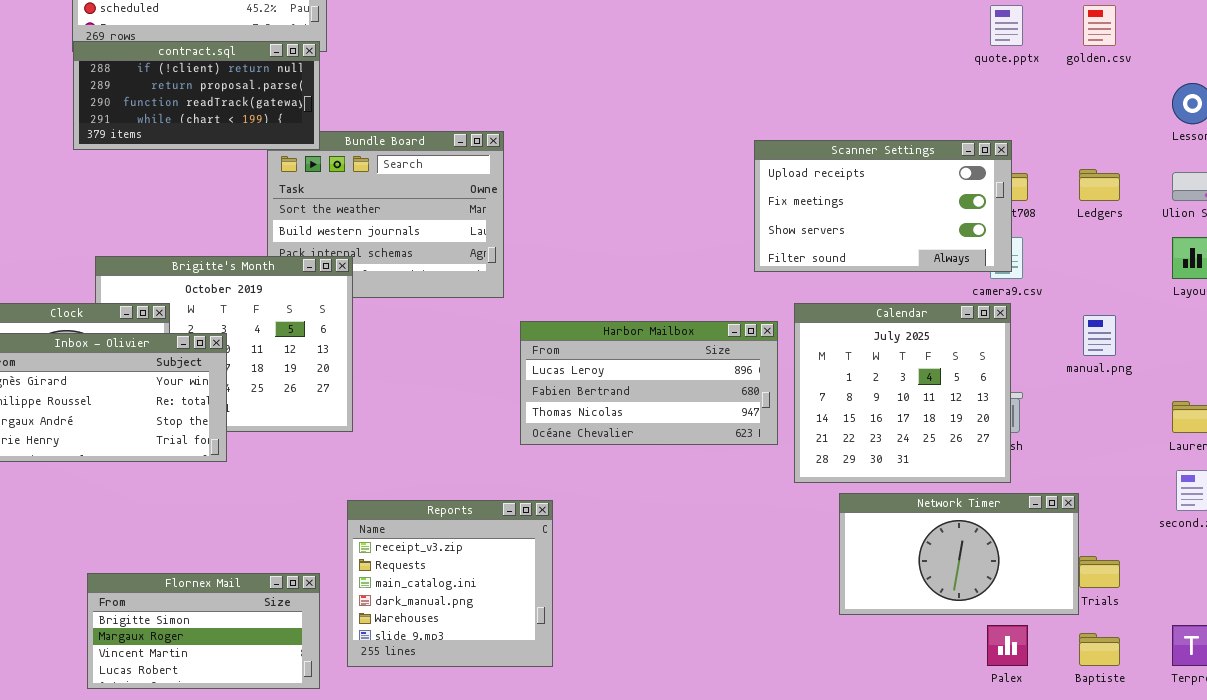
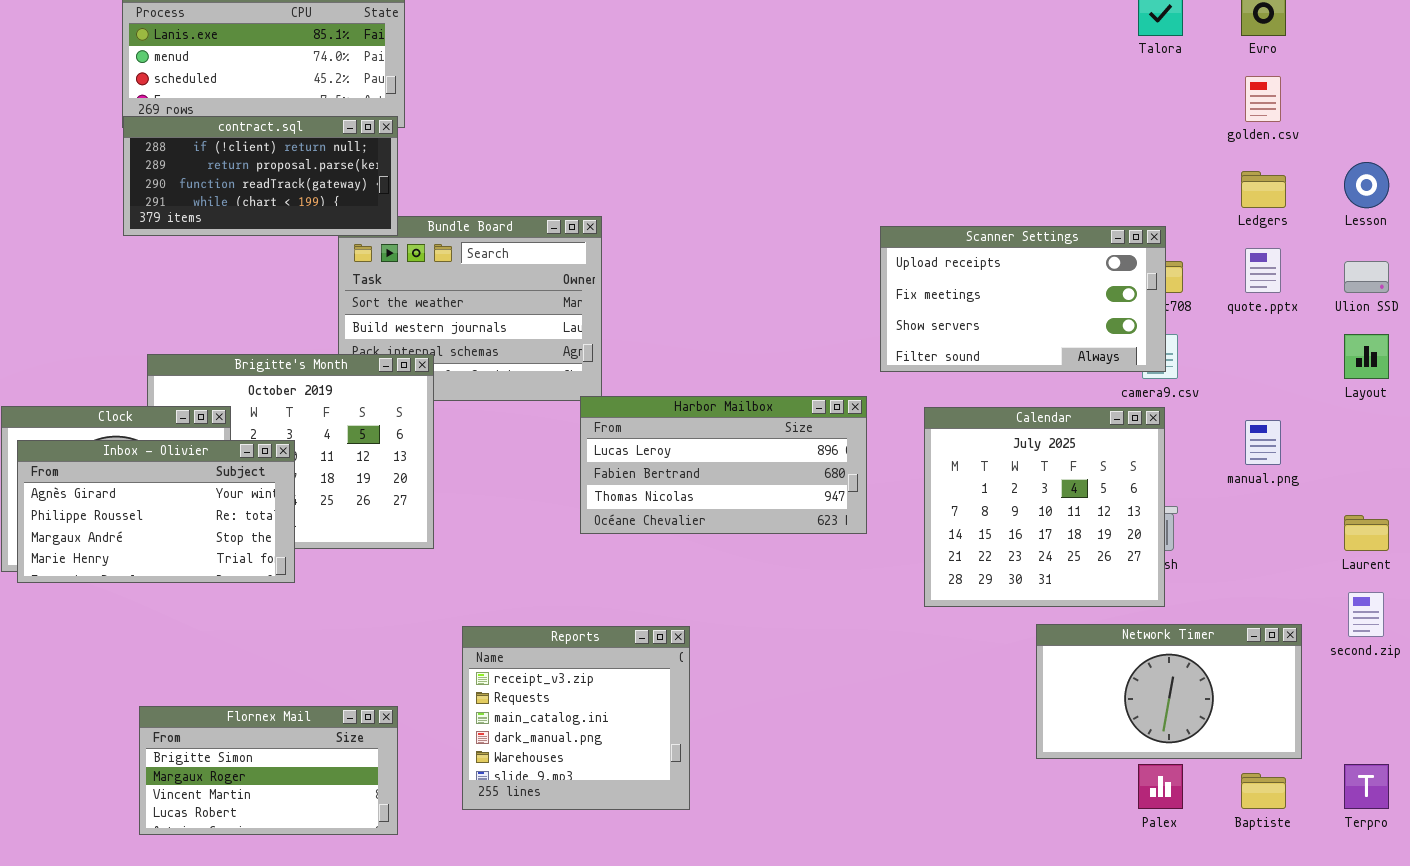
quote.pptx: [990,5,1023,46] -> [1245,248,1281,293], moved
Ledgers: [1079,169,1120,201] -> [1241,171,1286,208], moved
Harbor Mailbox: [520,321,778,445] -> [580,396,867,534], moved
Network Timer: [839,493,1079,615] -> [1036,624,1302,759], moved
Reports: [347,500,553,667] -> [462,626,690,810], moved

